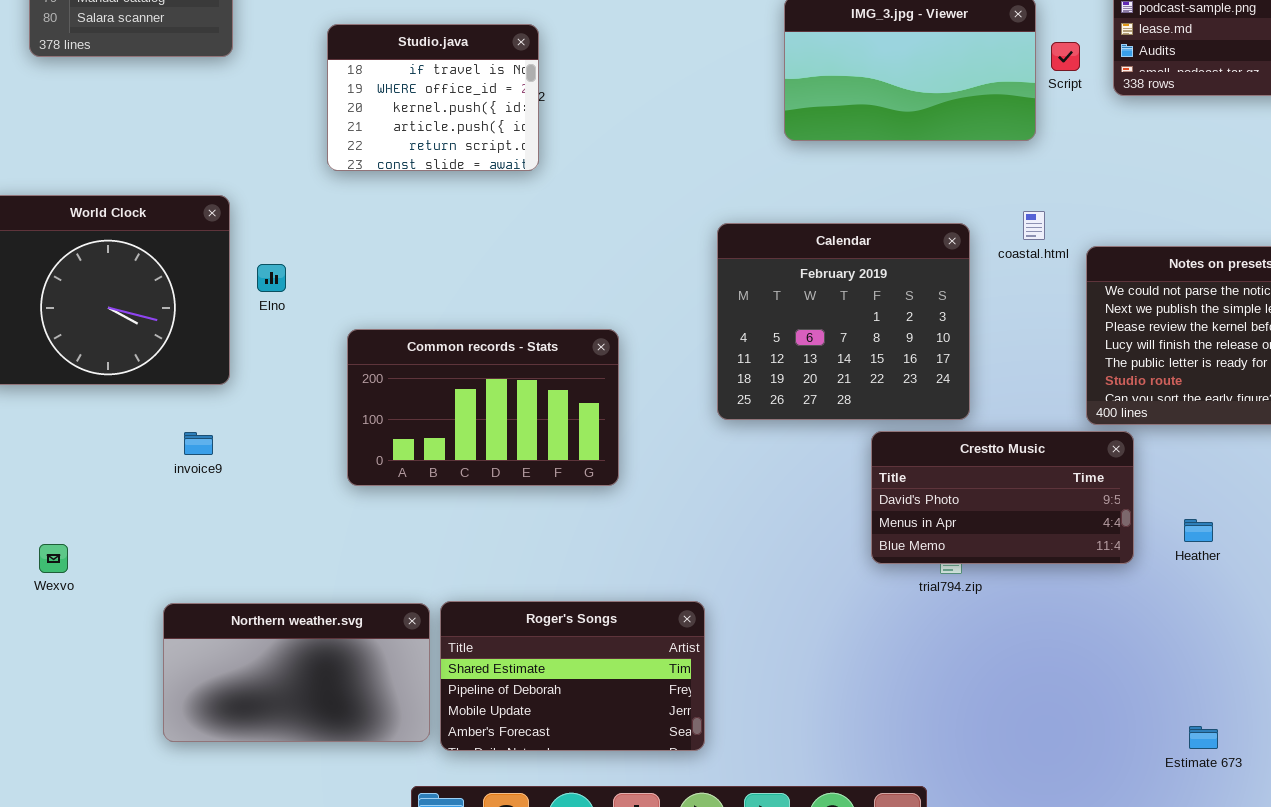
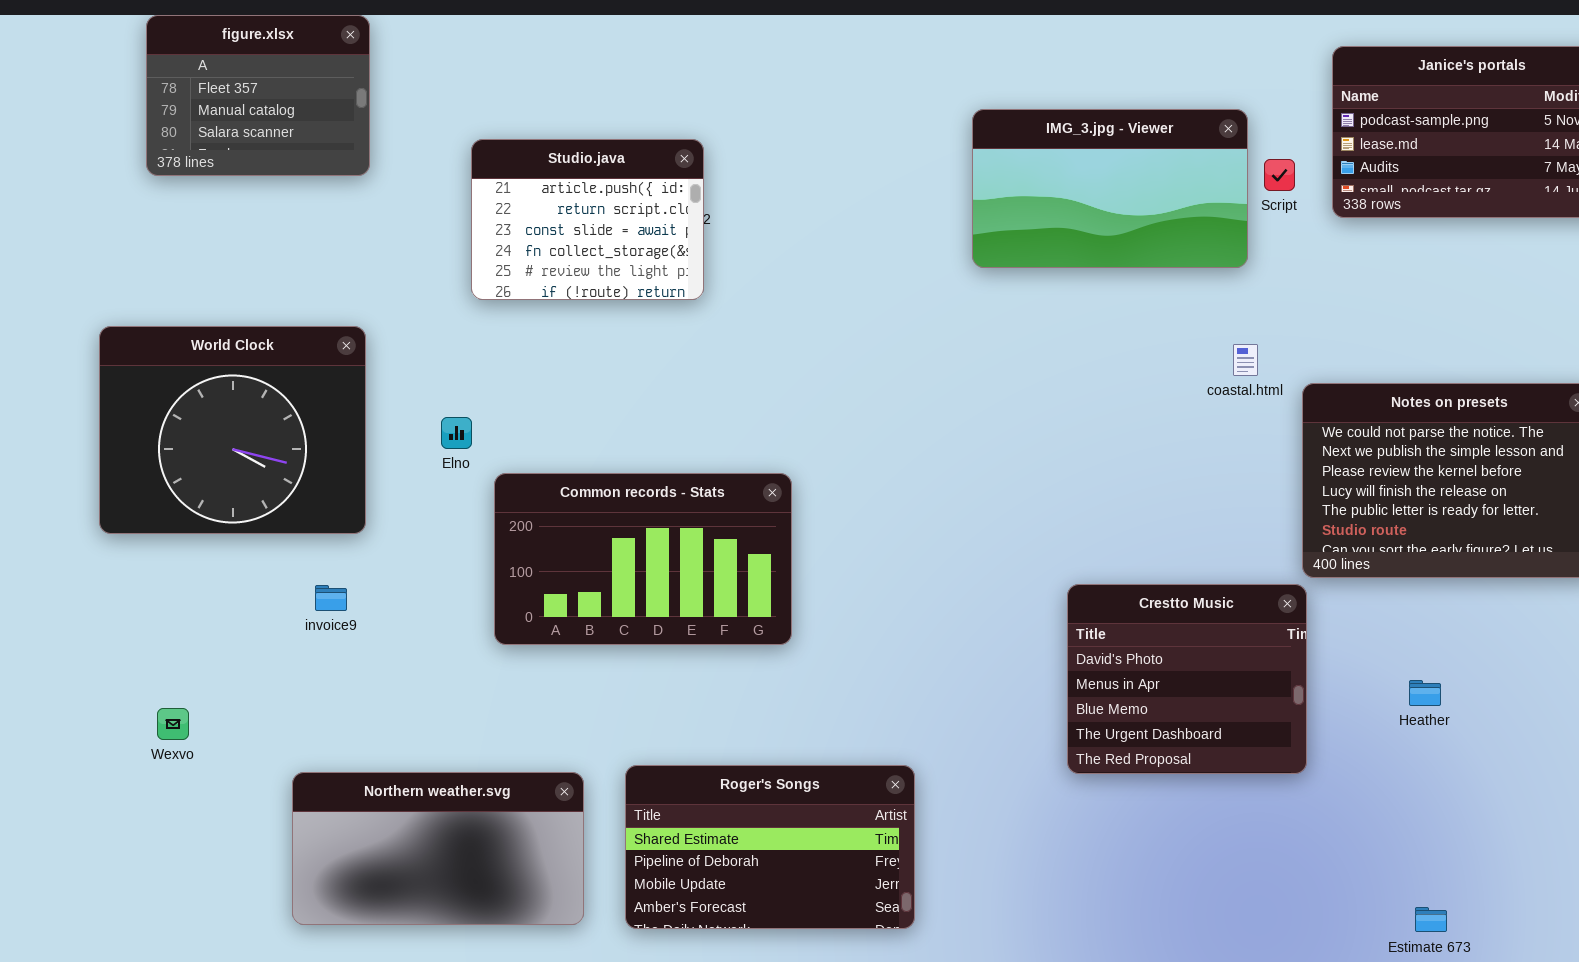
Studio.java: [327,24,539,171] -> [471,139,704,300], scrolled down 3 rows
Calendar: [717,223,970,420] -> none, closed
Elno: [257,264,286,292] -> [441,417,472,449], moved
Crestto Music: [871,431,1134,564] -> [1067,584,1307,774], resized
Roger's Songs: [440,601,705,751] -> [625,765,915,929], moved

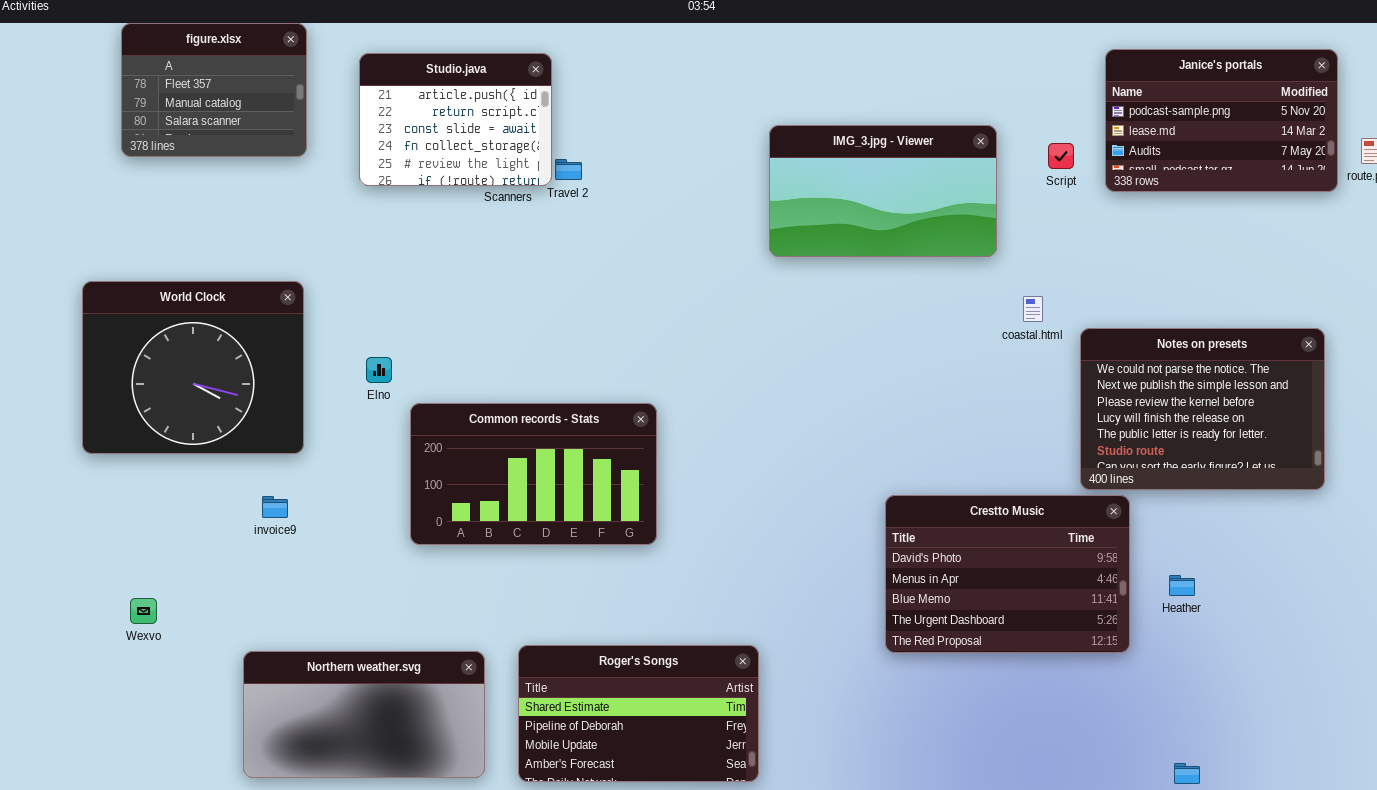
IMG_3.jpg - Viewer: [972,109,1248,268] -> [769,125,997,257], moved
Studio.java: [471,139,704,300] -> [359,53,552,186], moved
Crestto Music: [1067,584,1307,774] -> [885,495,1130,653], resized

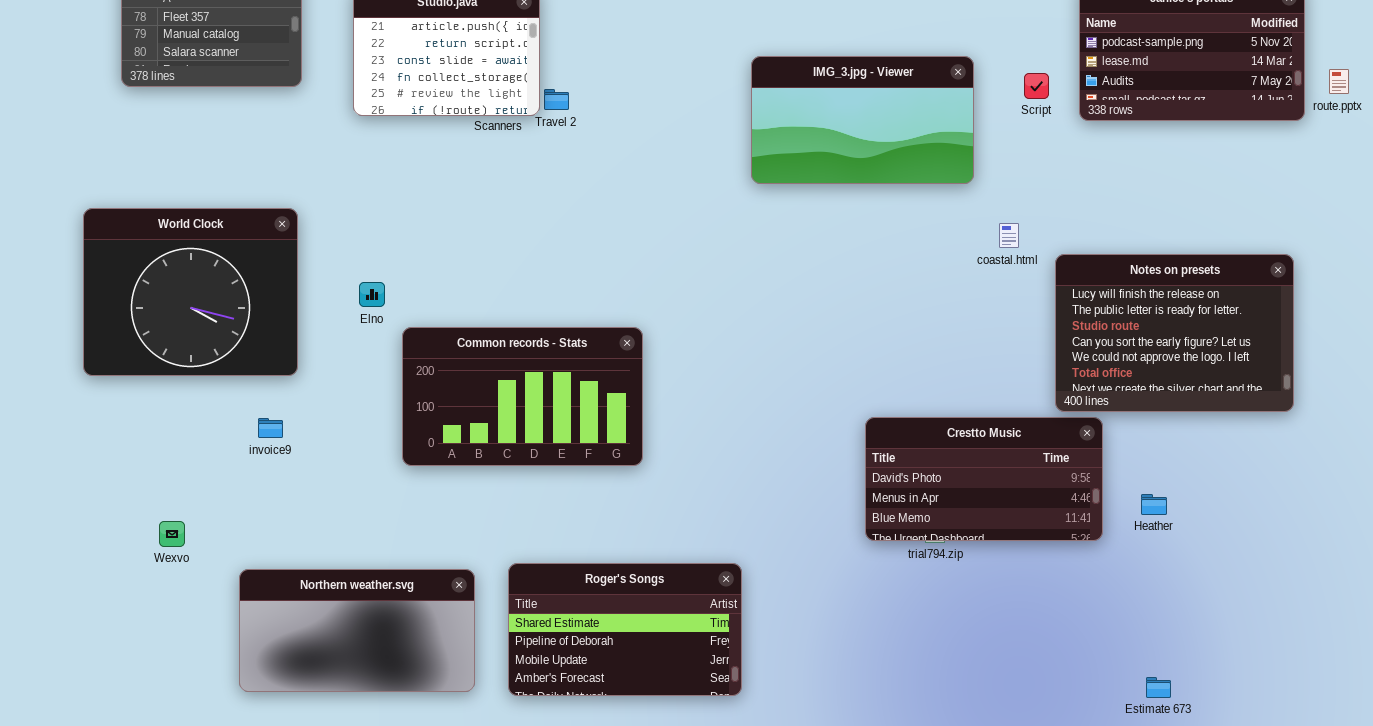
Notes on presets: [1080,328,1325,490] -> [1055,254,1294,412], scrolled down 3 rows
Crestto Music: [885,495,1130,653] -> [865,417,1103,541], resized
Wexvo: [130,598,157,624] -> [159,521,185,547], moved

